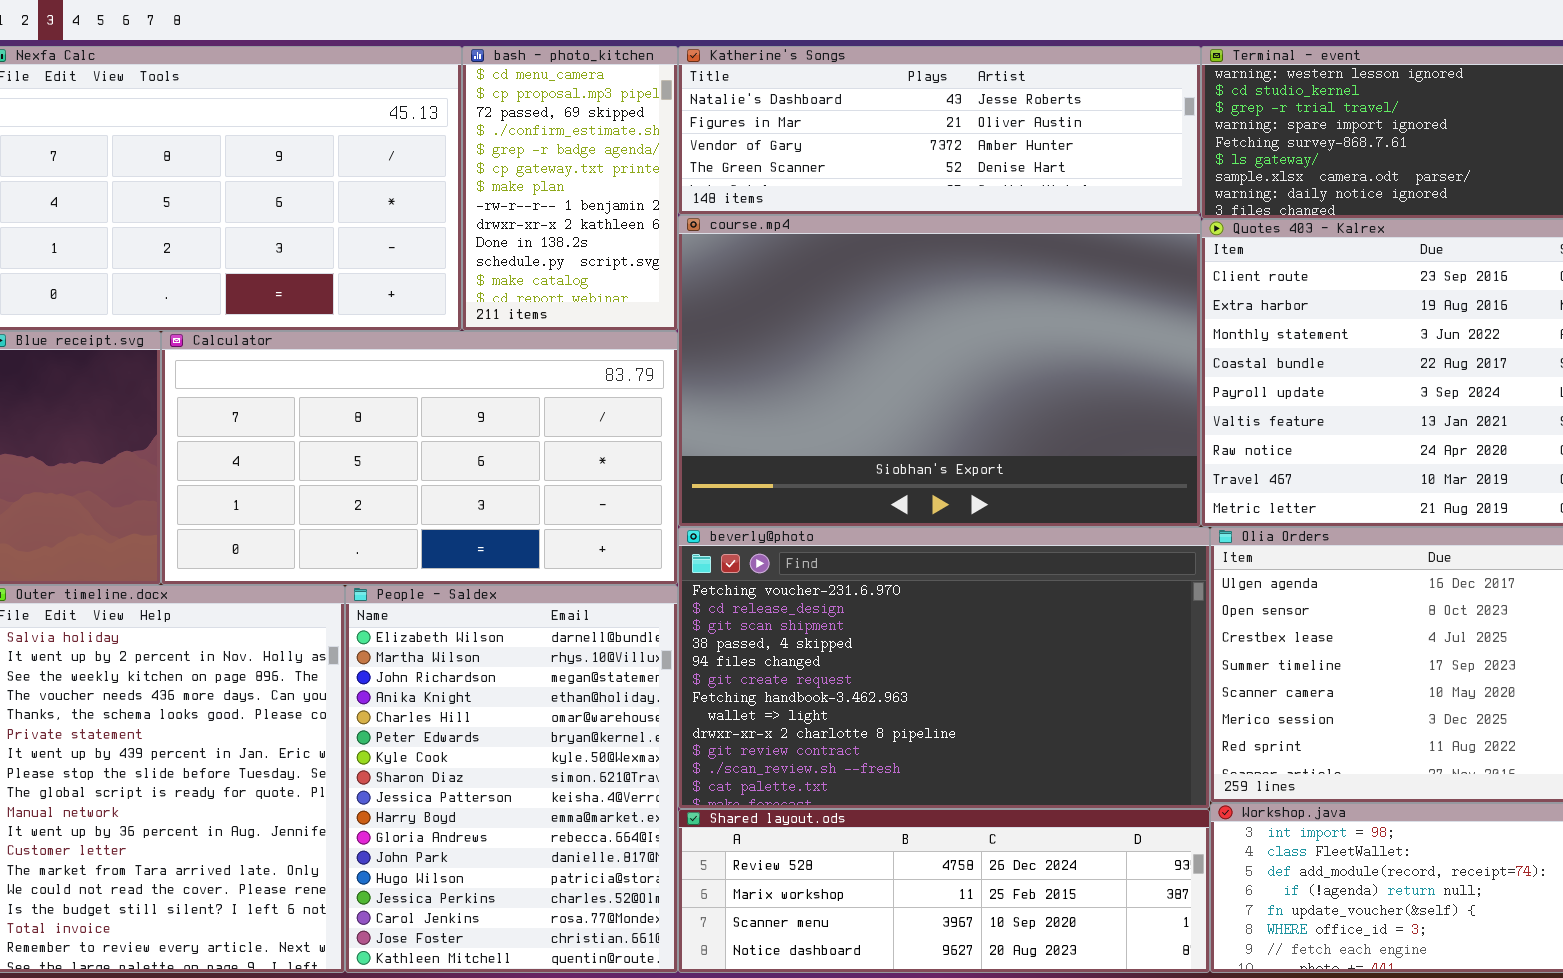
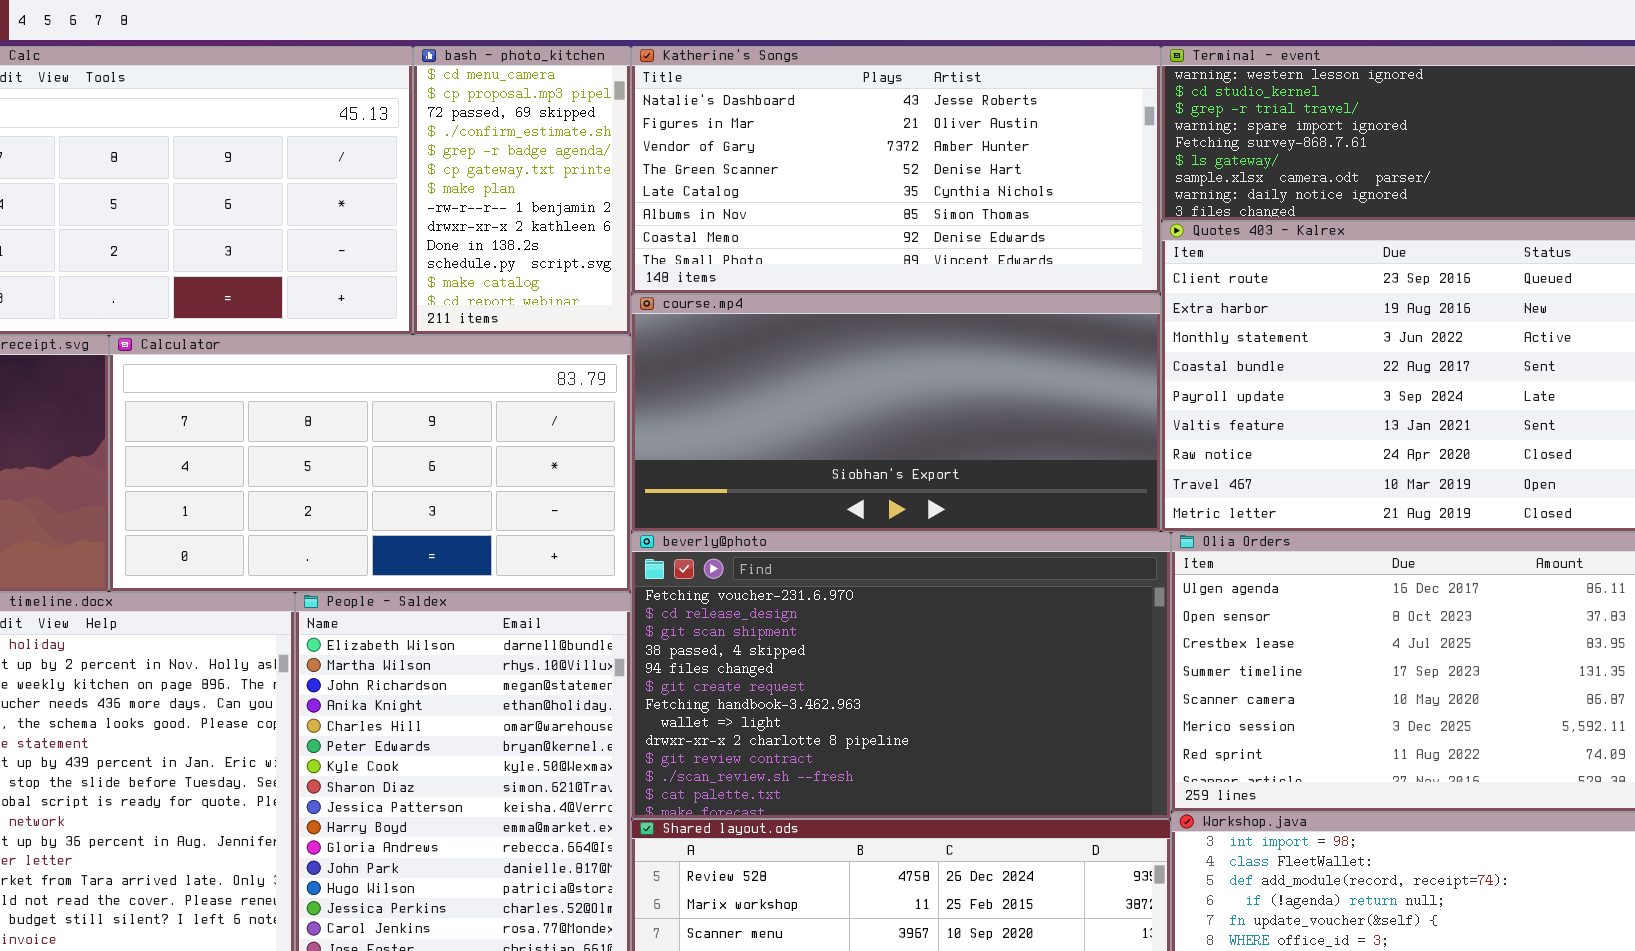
Katherine's Songs: [678,46,1201,215] -> [631,46,1161,294], resized
course.mp4: [678,215,1201,527] -> [631,294,1161,532], resized

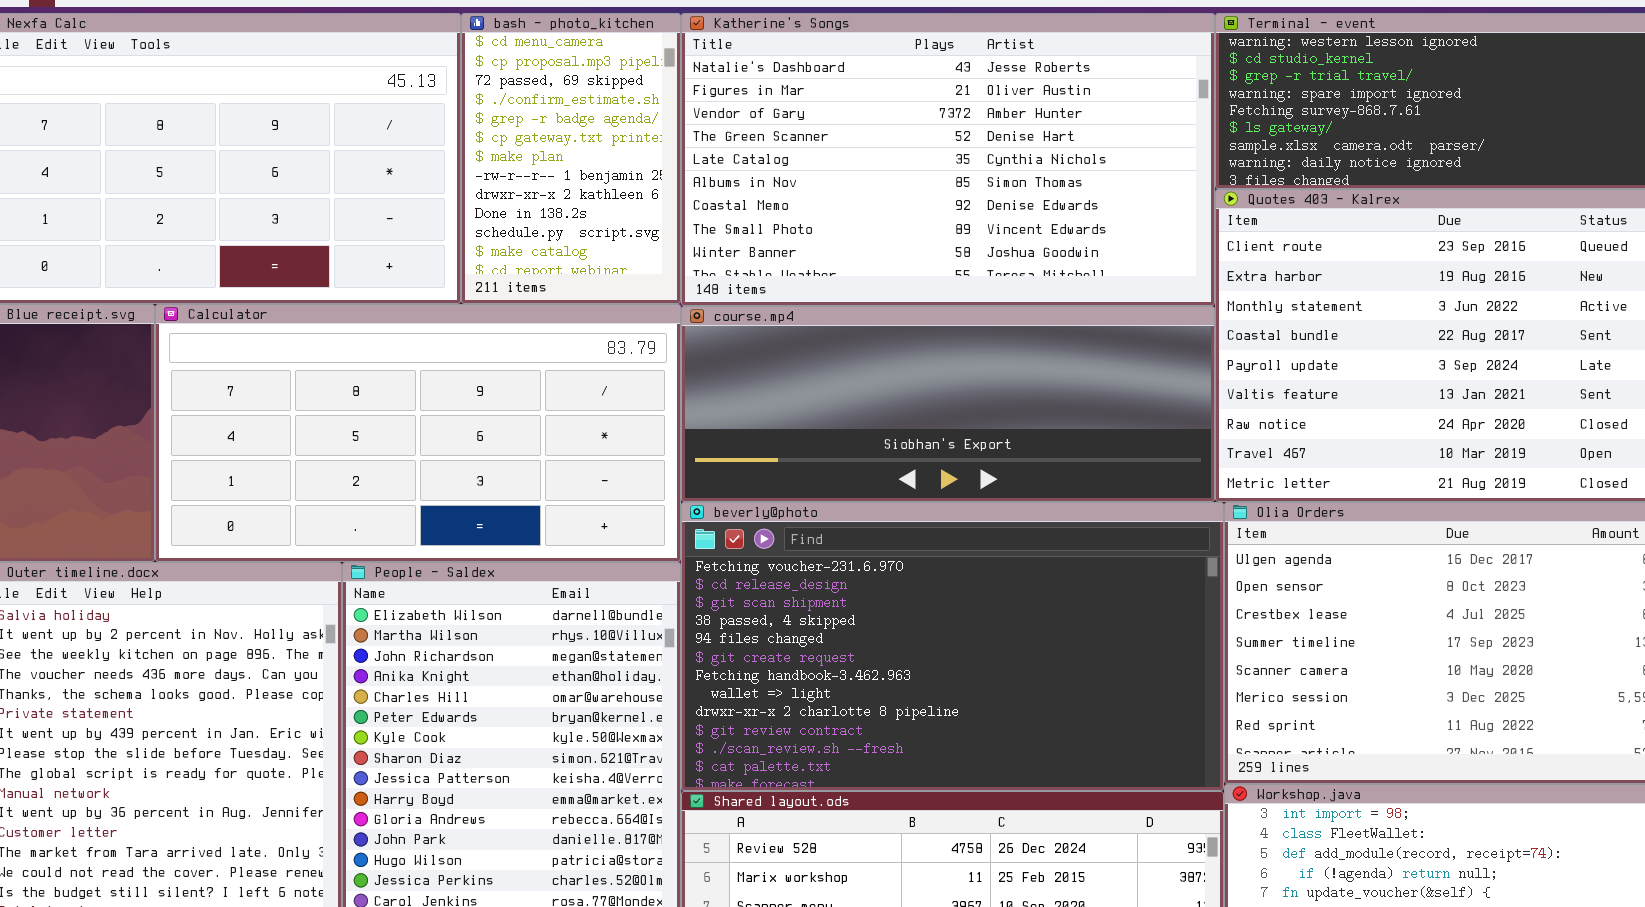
Katherine's Songs: [631,46,1161,294] -> [681,13,1215,306], resized
course.mp4: [631,294,1161,532] -> [681,306,1215,502], resized

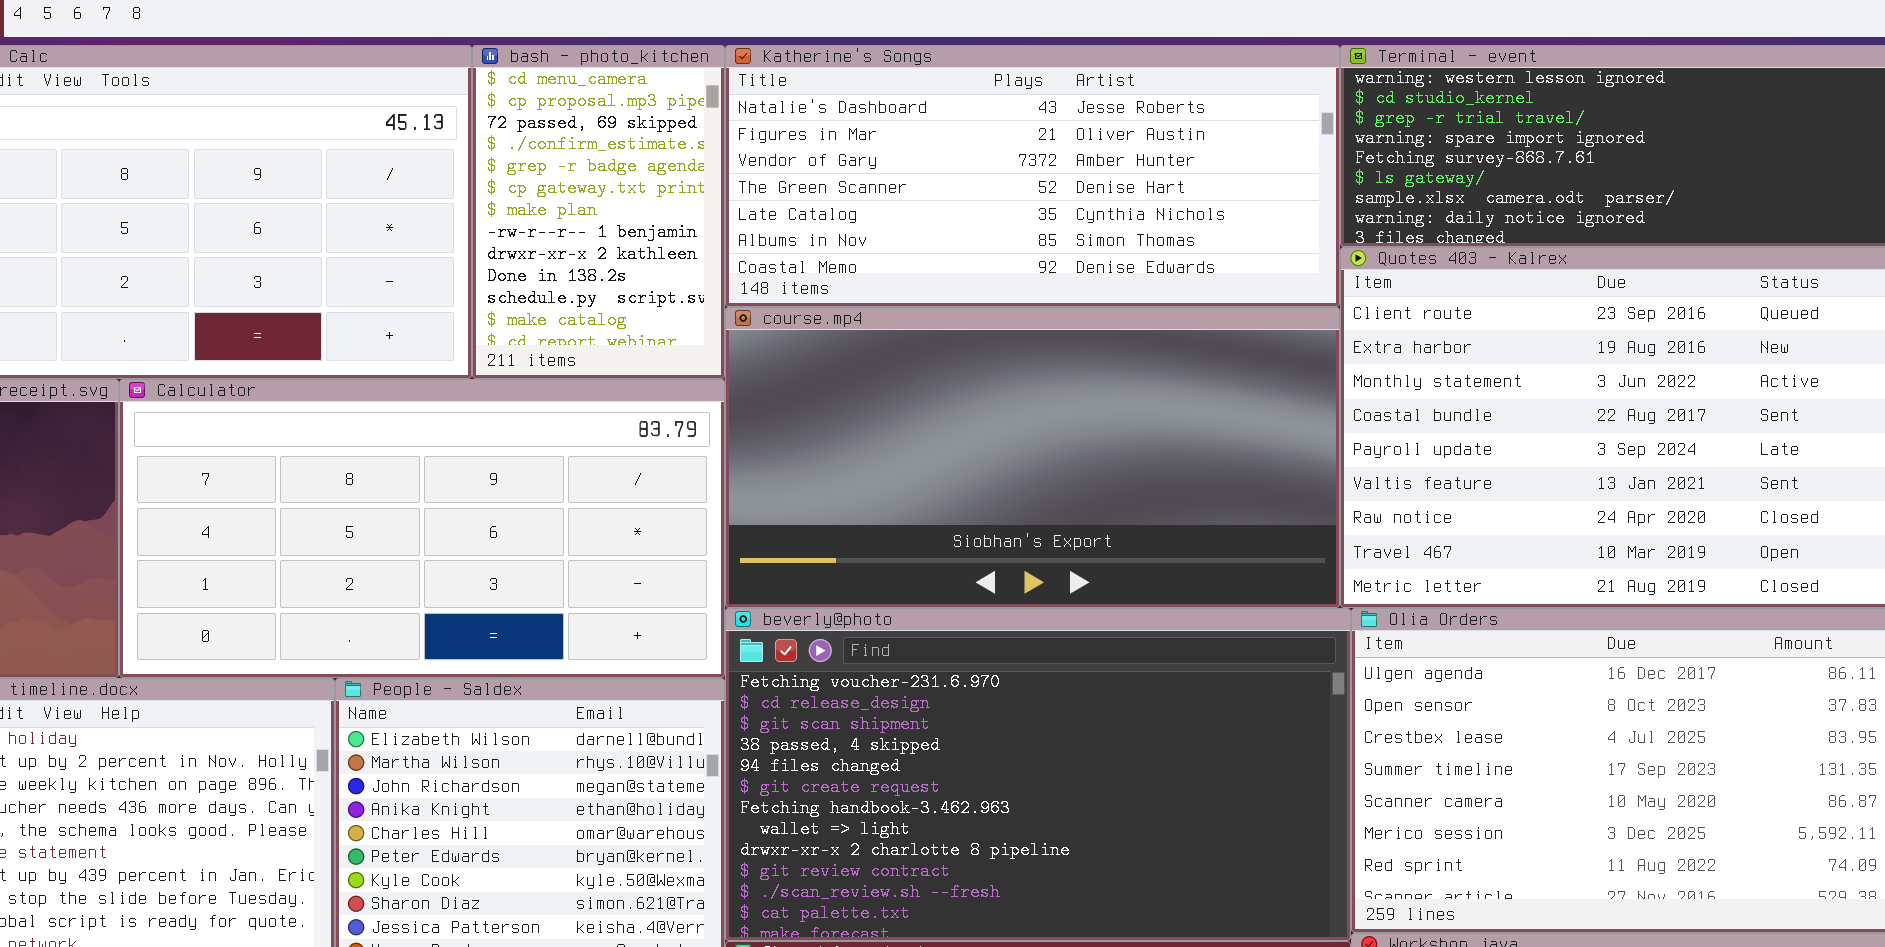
Katherine's Songs: [681,13,1215,306] -> [725,45,1340,307], resized
course.mp4: [681,306,1215,502] -> [725,307,1340,608], resized

